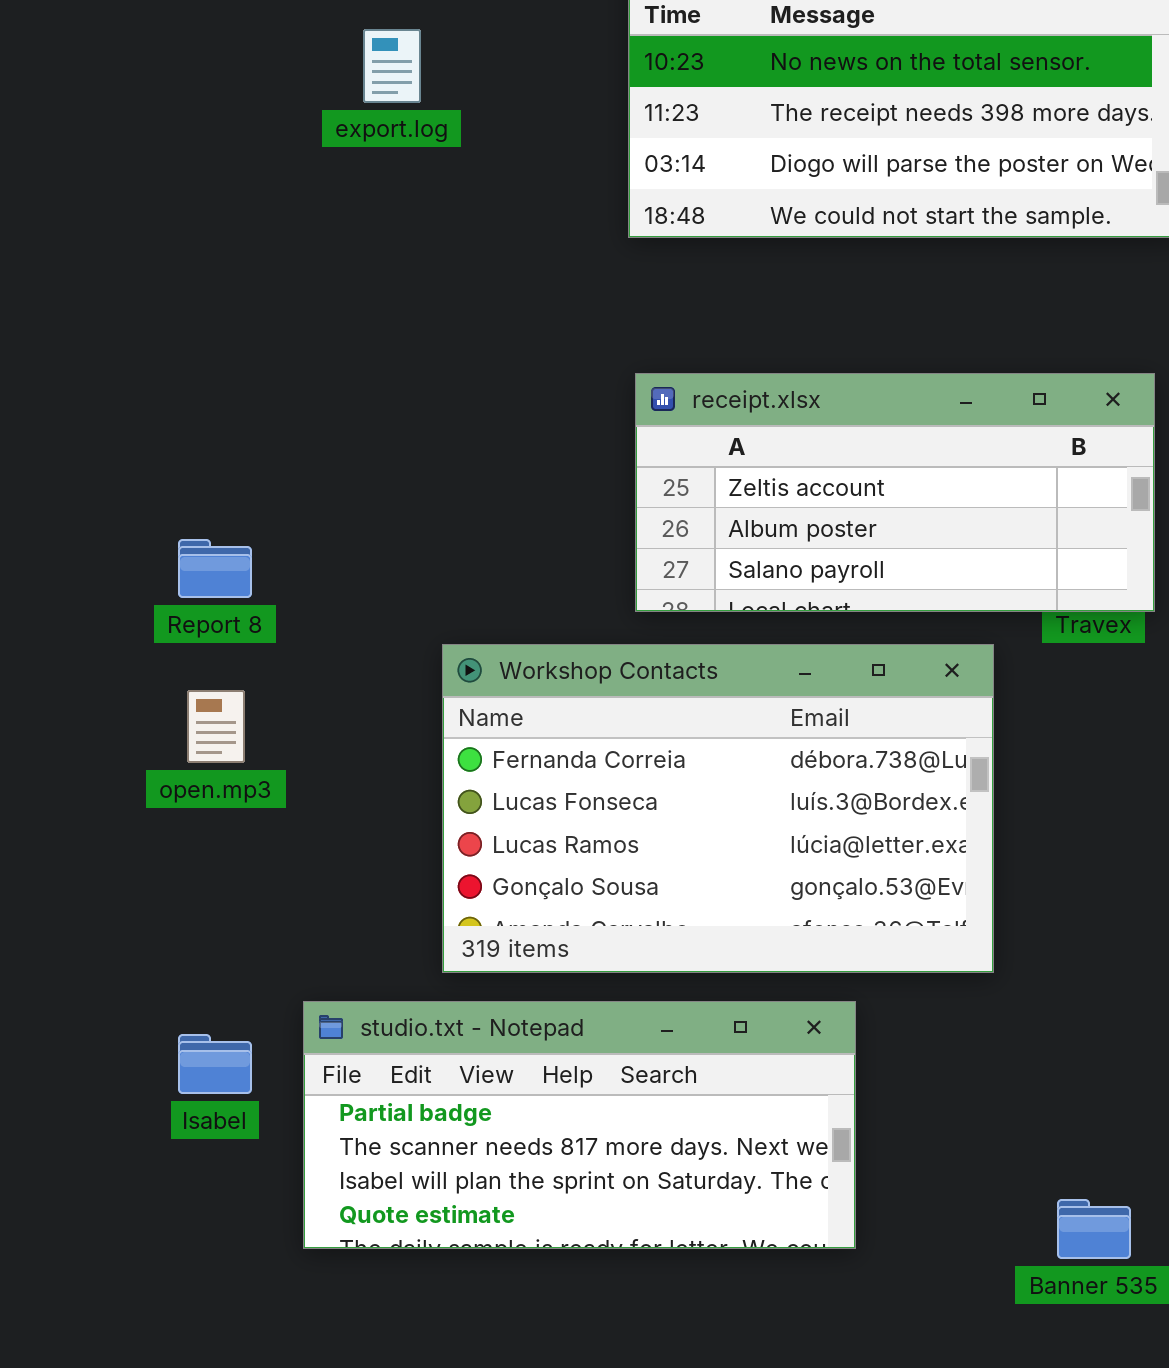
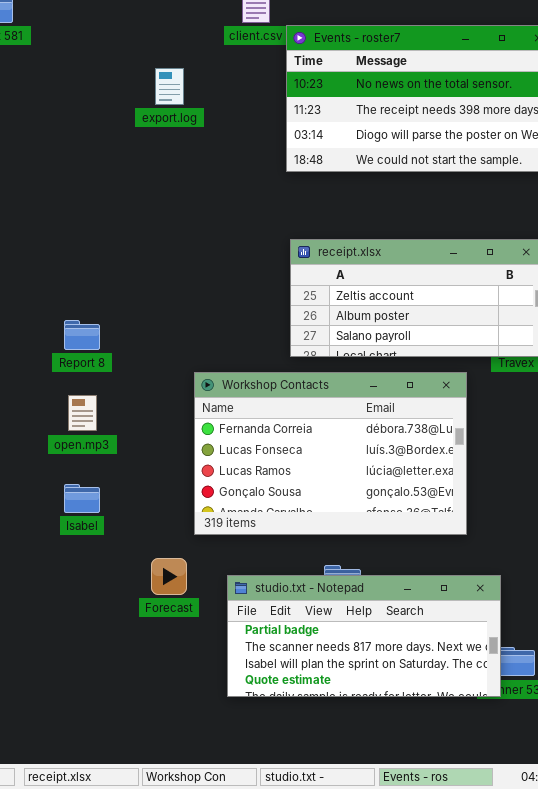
studio.txt - Notepad: [303,1001,856,1249] -> [227,575,501,697], moved
Isabel: [178,1034,252,1094] -> [64,484,100,513], moved

